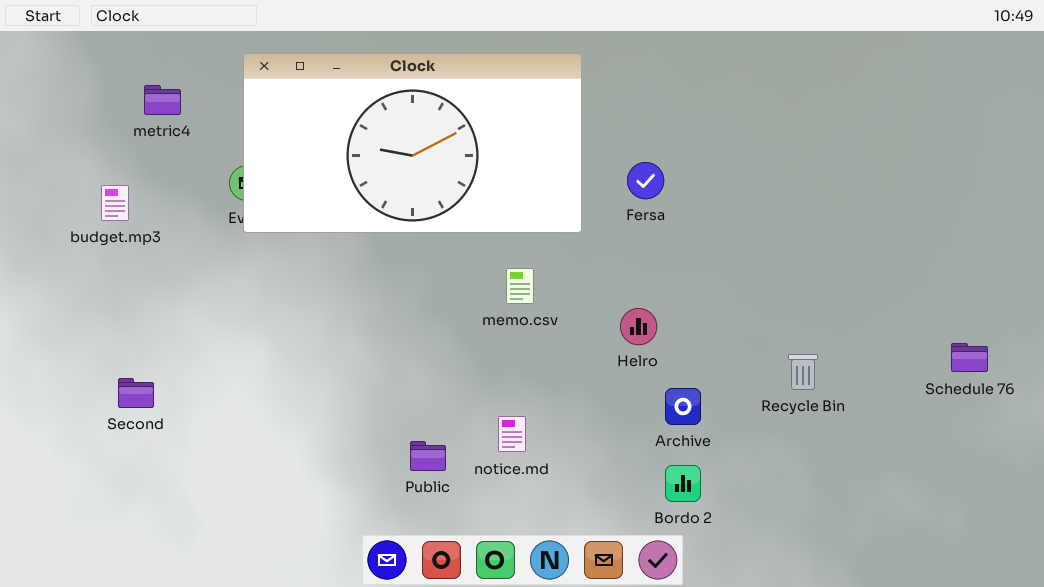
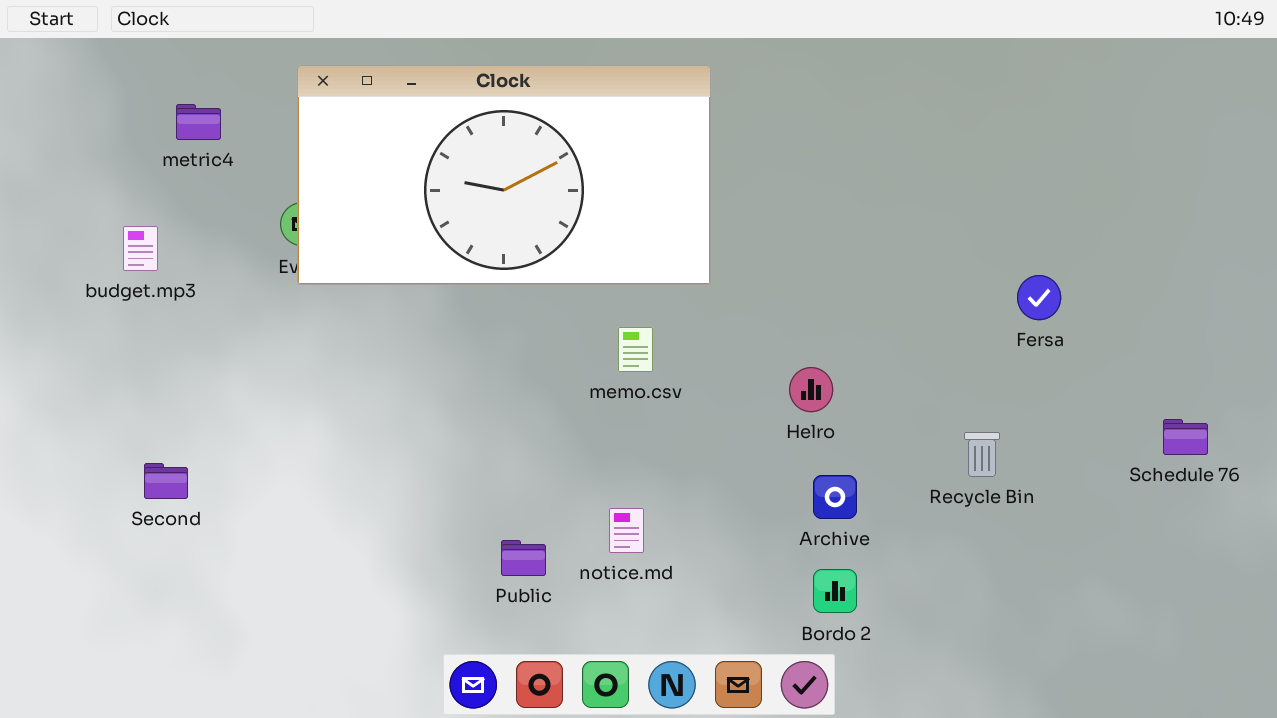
Fersa: [627,162,664,199] -> [1017,275,1061,320], moved
Helro: [620,308,657,345] -> [789,367,833,412], moved

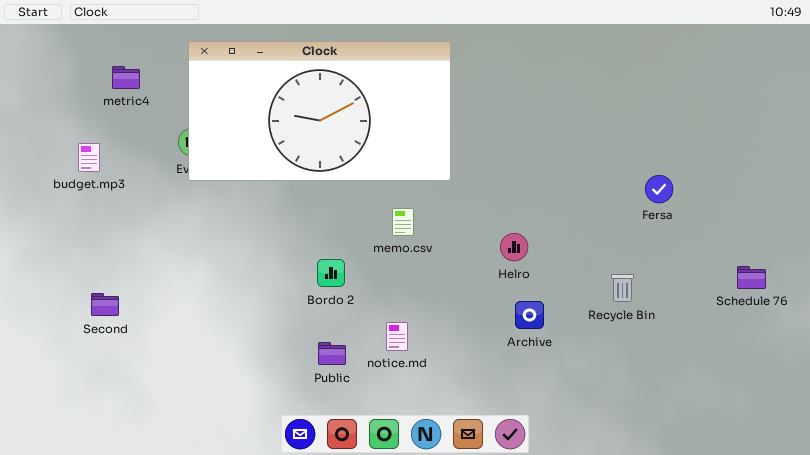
Bordo 2: [813,569,857,613] -> [317,259,345,287], moved

